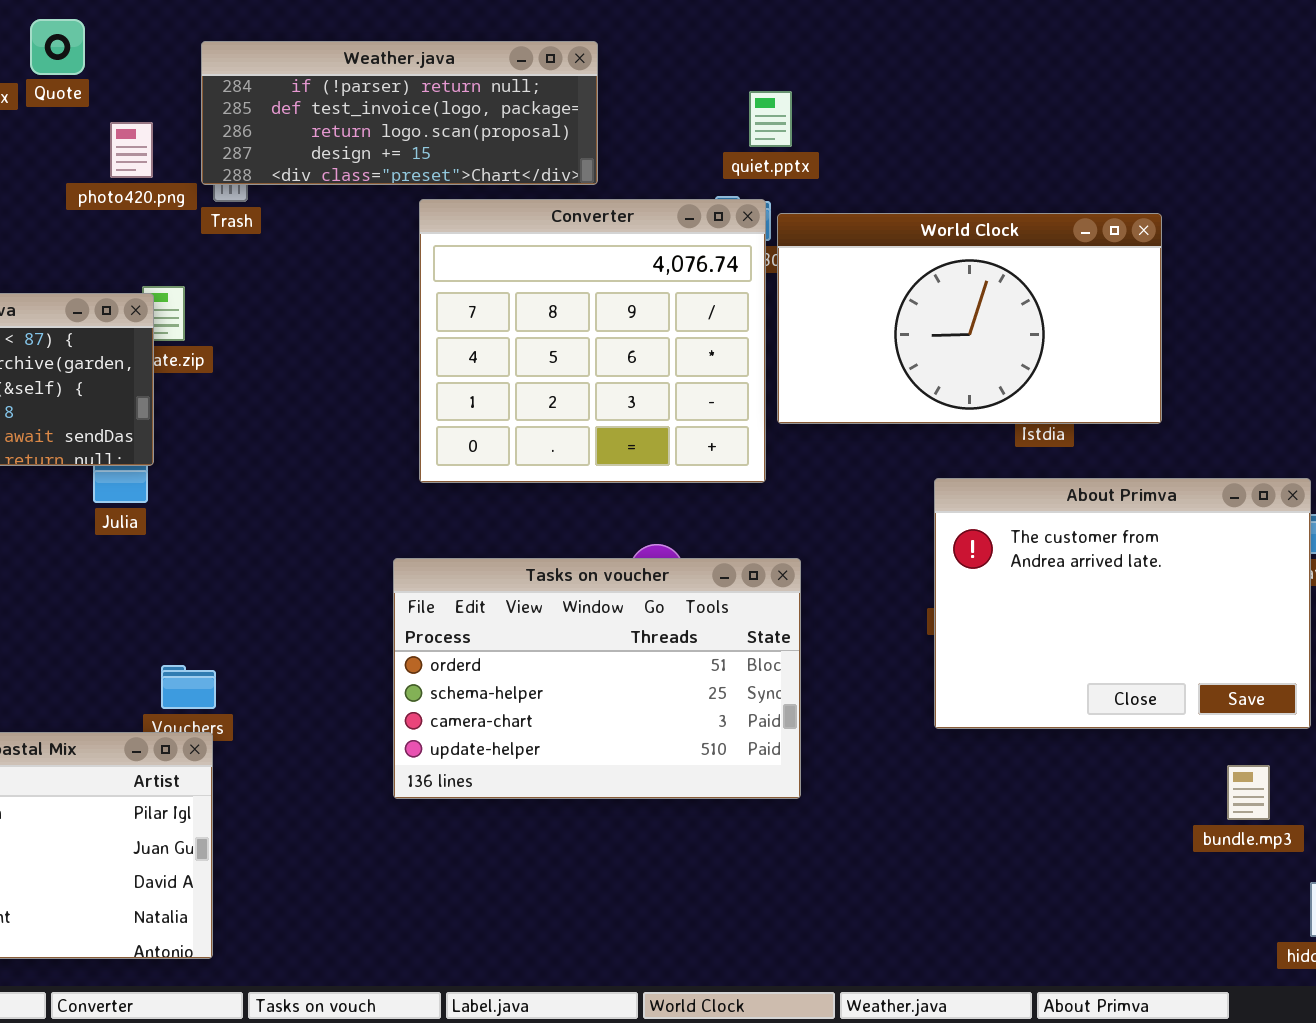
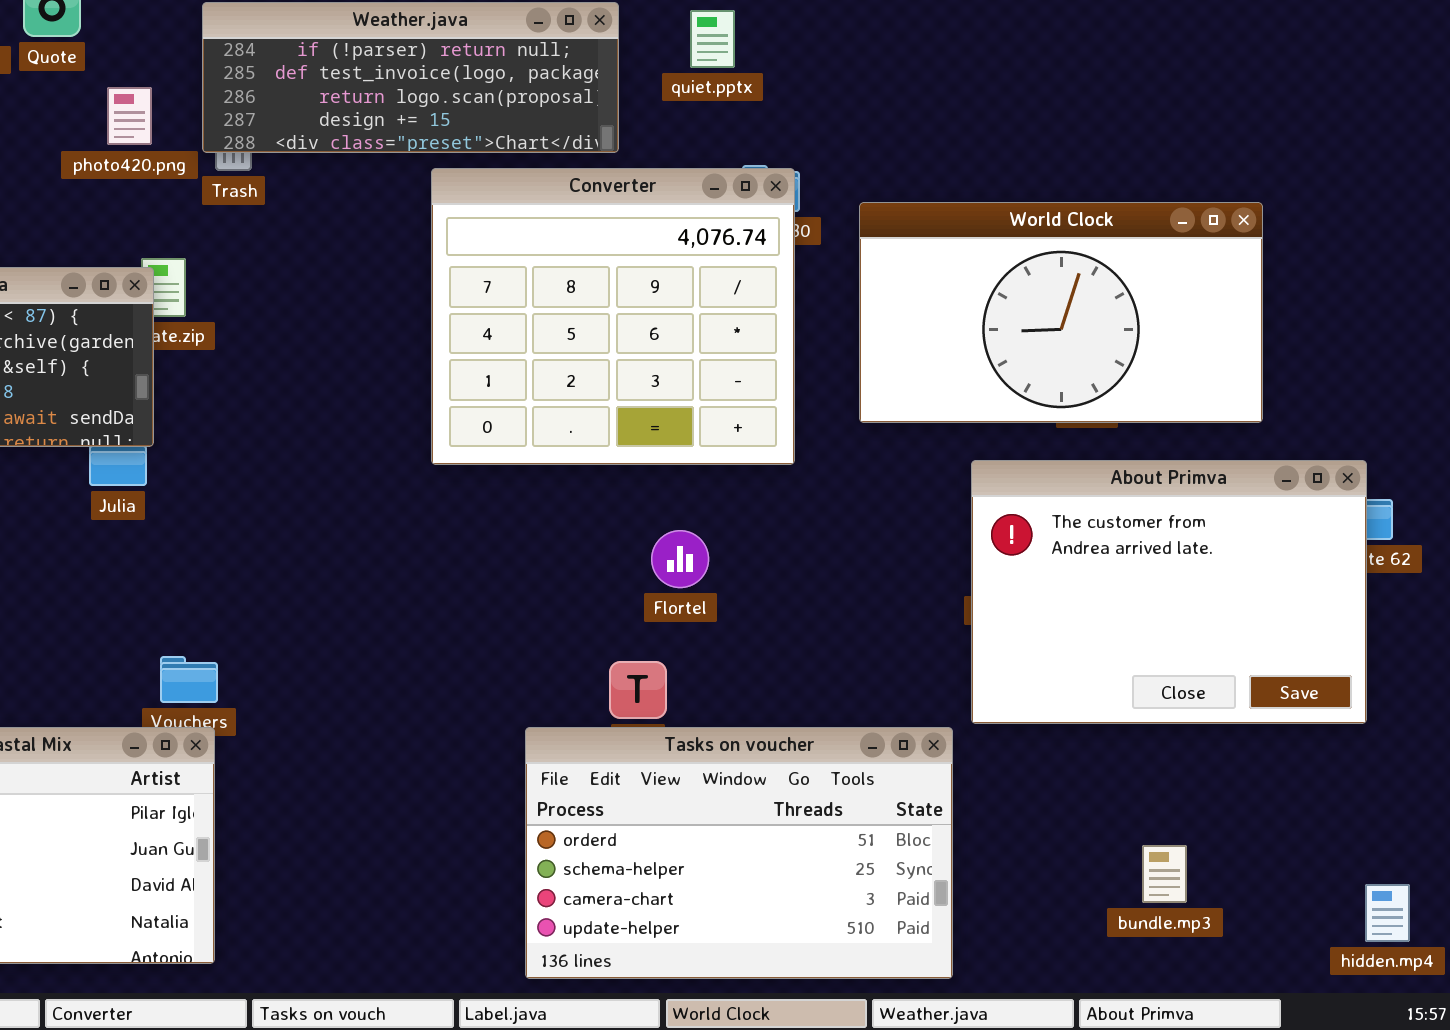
quiet.pptx: [749,91,792,147] -> [690,10,735,68], moved
World Clock: [777,213,1162,424] -> [859,202,1263,423], moved
Tasks on voucher: [393,558,801,799] -> [525,727,953,979], moved
bundle.mp3: [1227,765,1270,820] -> [1142,845,1187,903], moved

